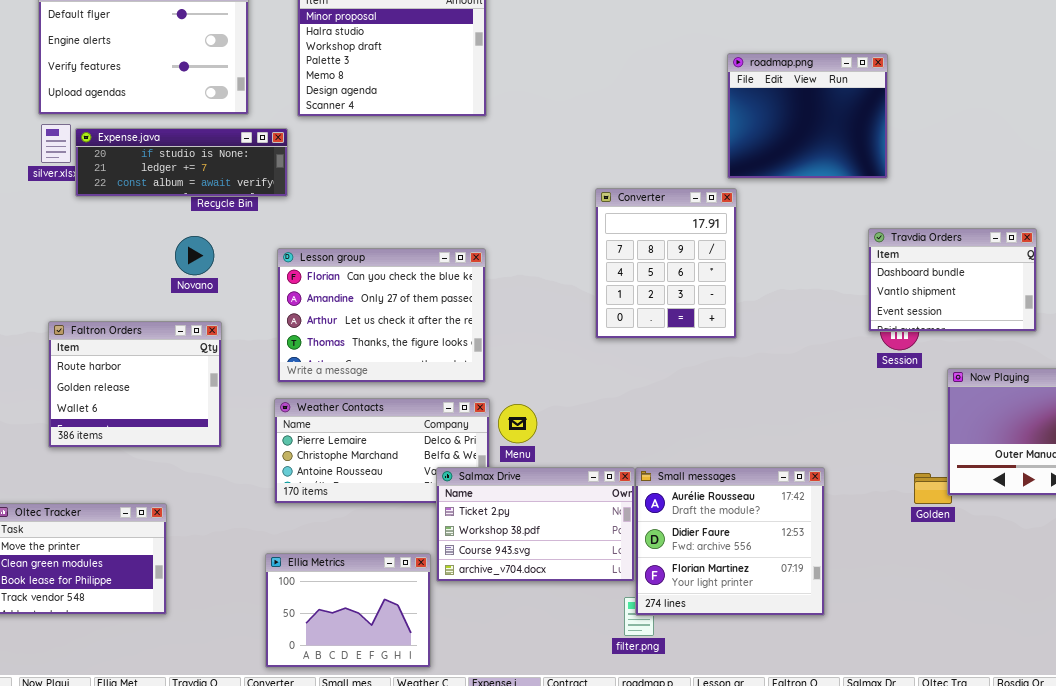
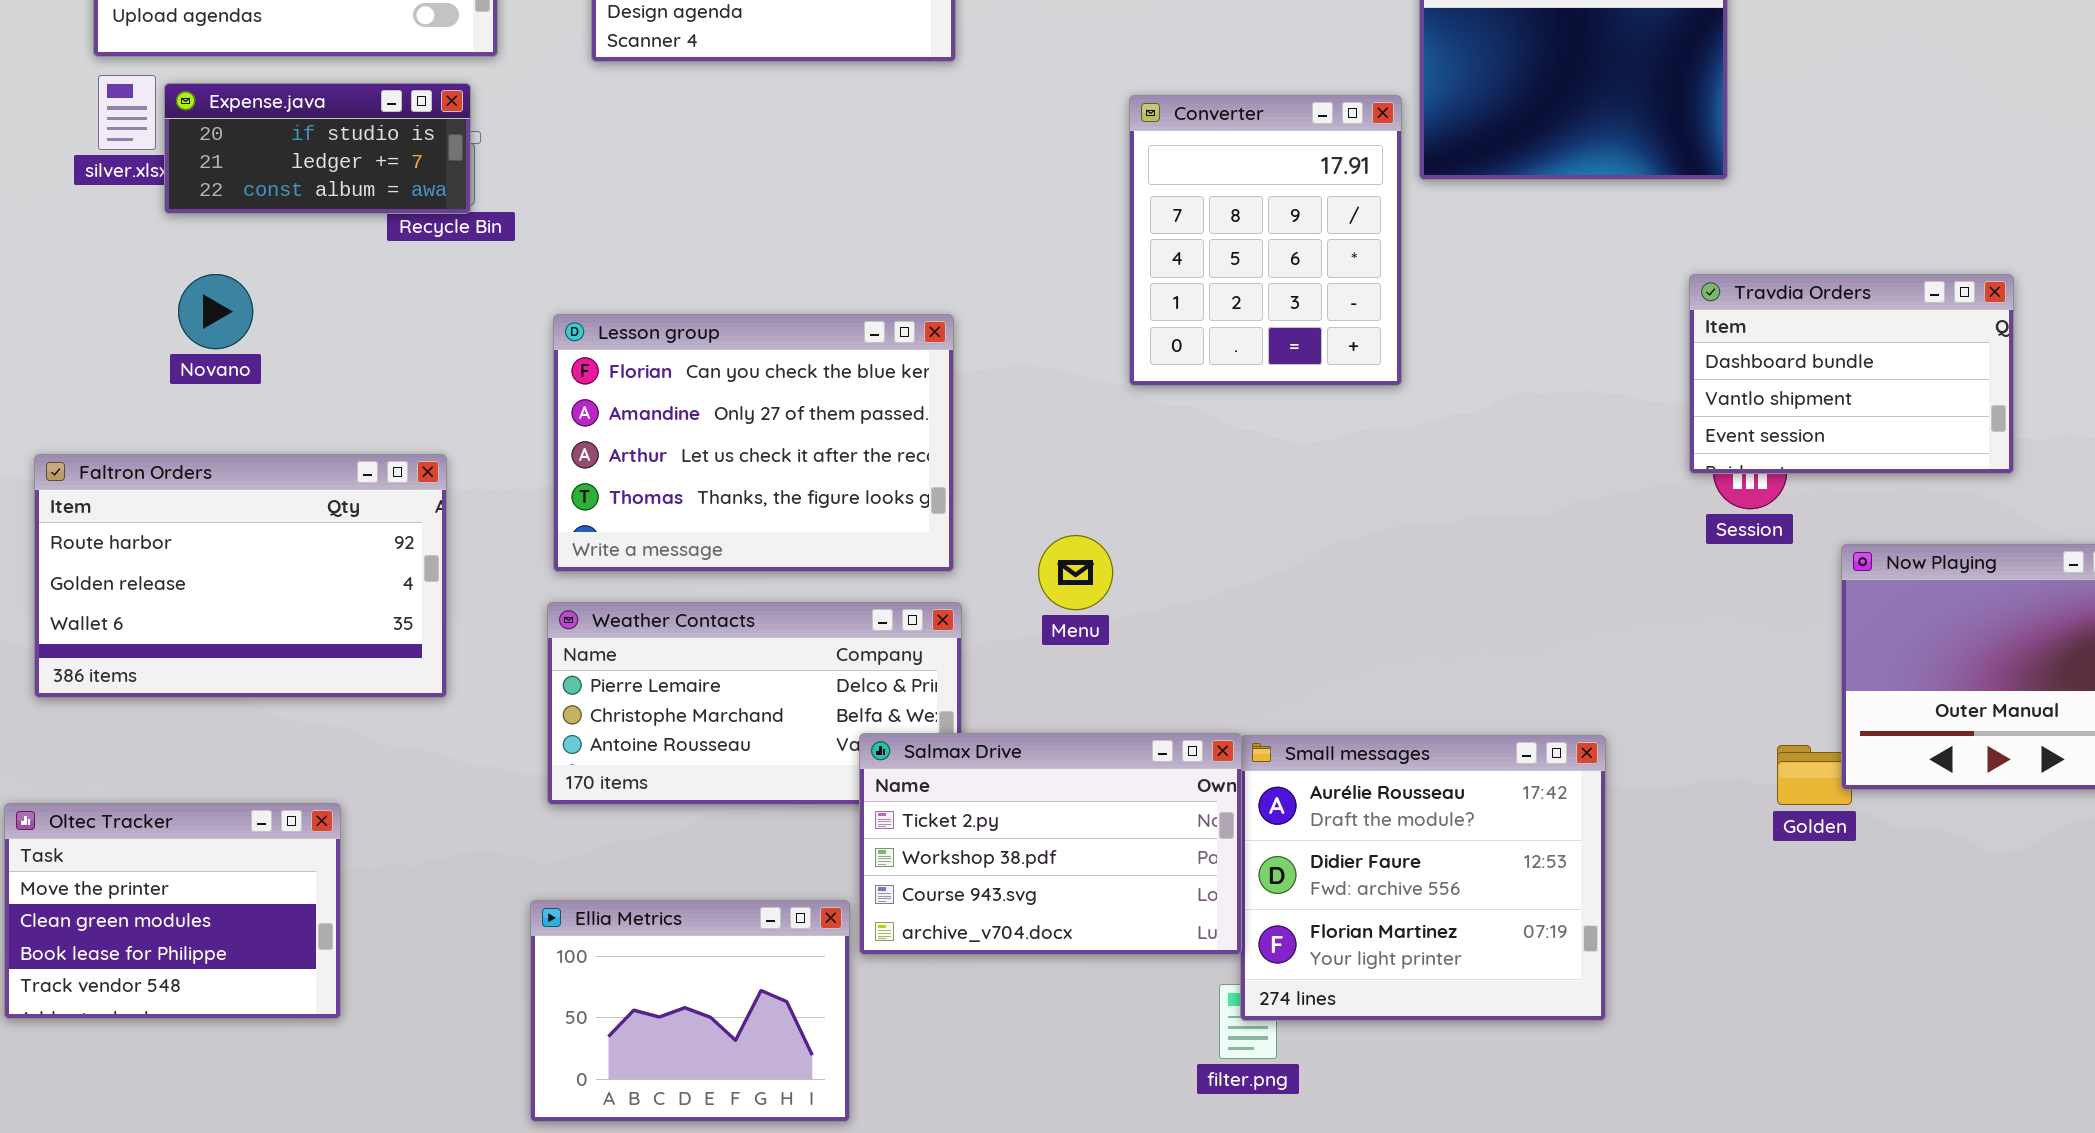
Expense.java: [75,128,288,197] -> [164,83,471,214], resized
Converter: [595,188,737,339] -> [1129,95,1402,386], moved
Novano: [175,236,214,275] -> [178,274,253,349], moved
Faltron Orders: [48,321,222,448] -> [34,454,447,698], resized
Menu: [498,404,537,443] -> [1038,535,1113,610], moved

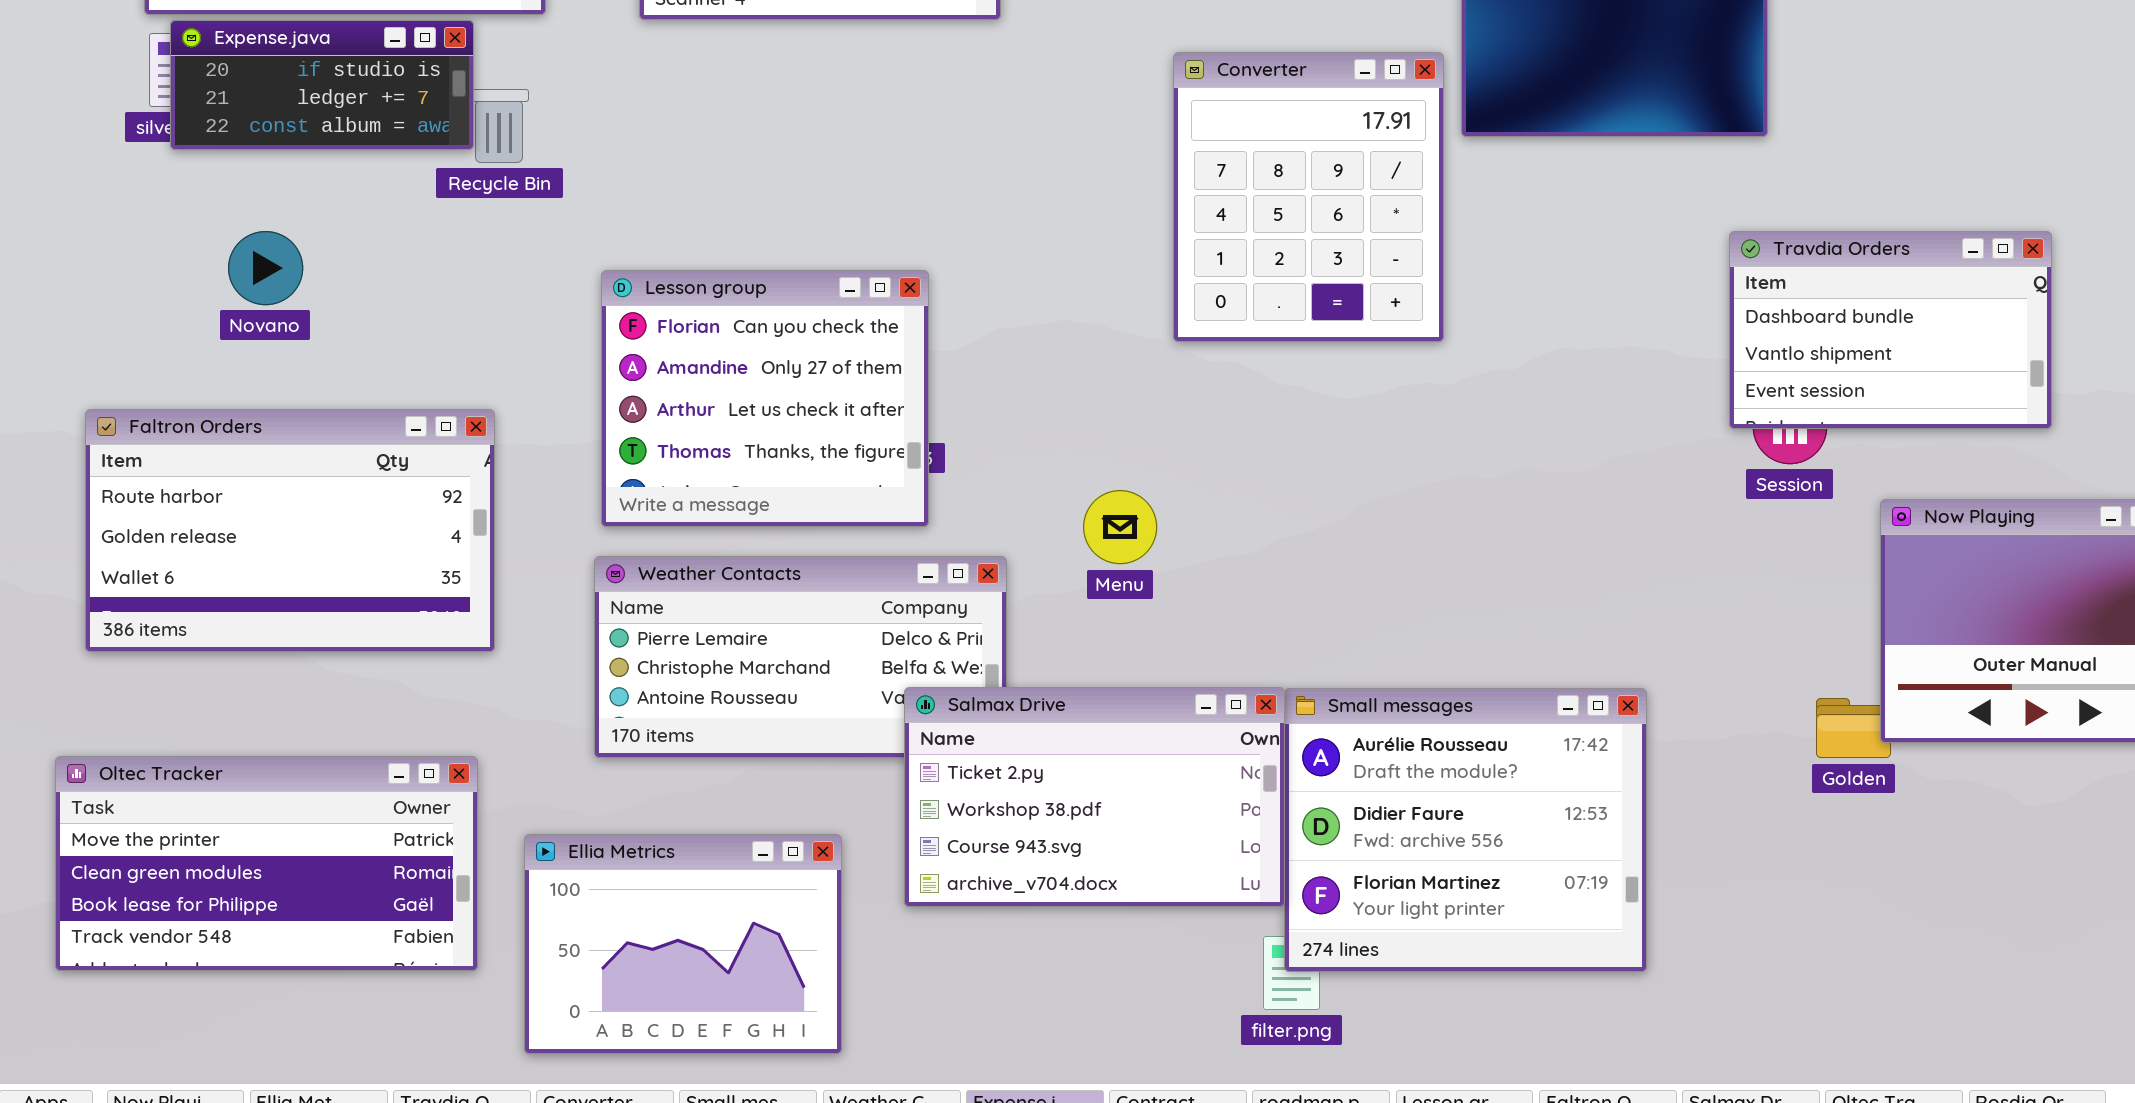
Expense.java: [164,83,471,214] -> [170,20,474,150], moved
Lesson group: [553,314,954,572] -> [601,270,929,527], resized
Oltec Tracker: [4,803,341,1019] -> [55,756,478,971], resized
Ellia Metrics: [530,900,850,1122] -> [524,834,842,1054], moved

